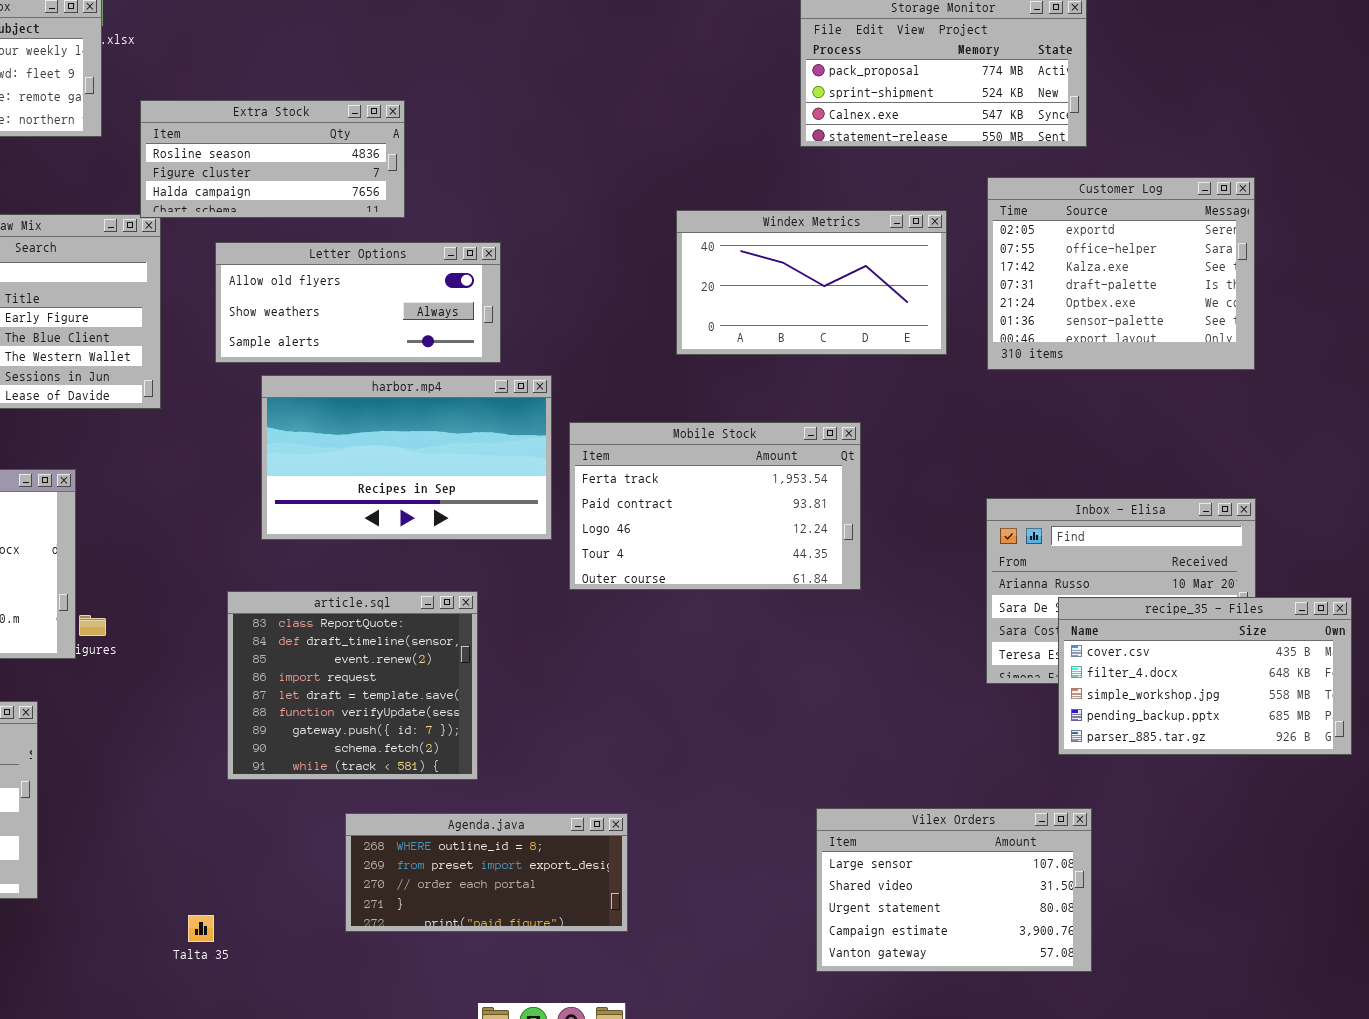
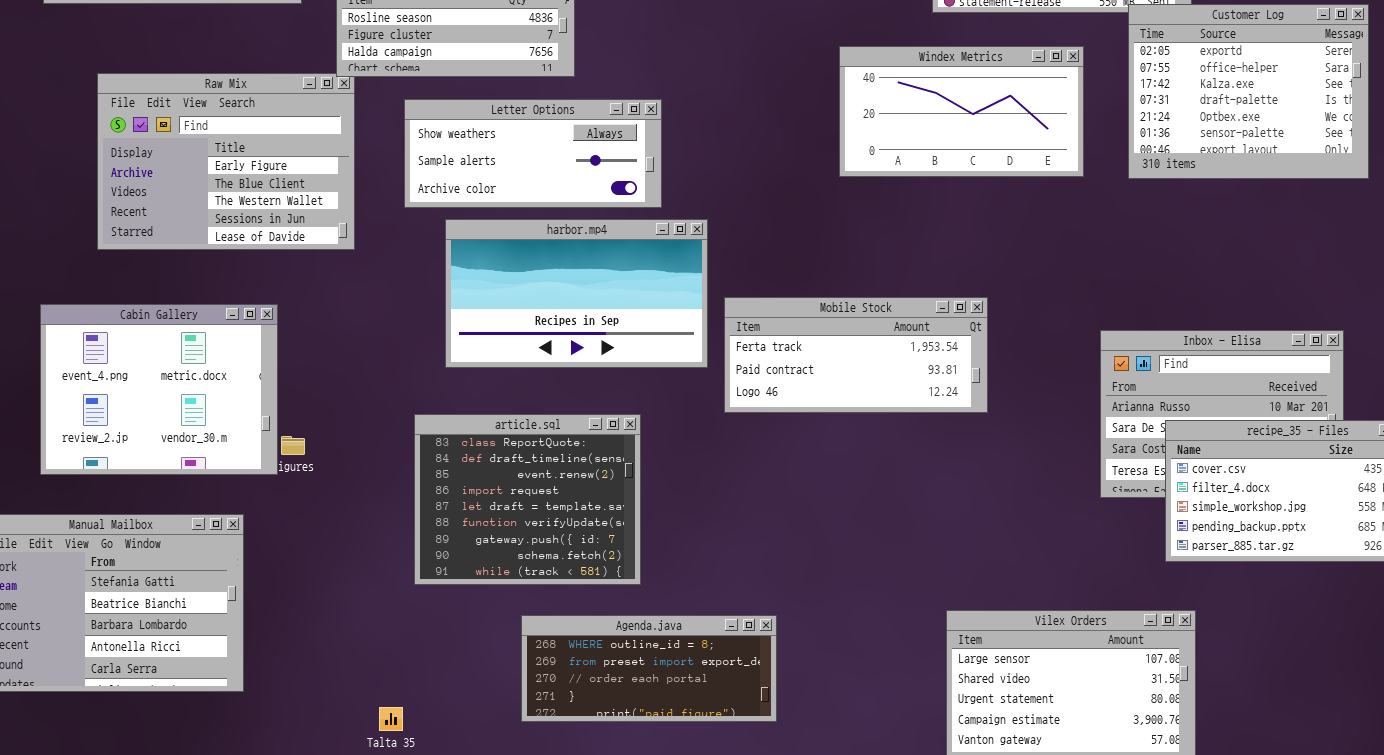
Customer Log: [987,177,1255,370] -> [1128,4,1369,179], moved
Windex Metrics: [676,210,947,355] -> [839,46,1084,177], moved
Letter Options: [215,242,501,363] -> [404,99,662,208], scrolled down 1 row
Mobile Stock: [569,422,861,590] -> [724,297,988,413], resized

